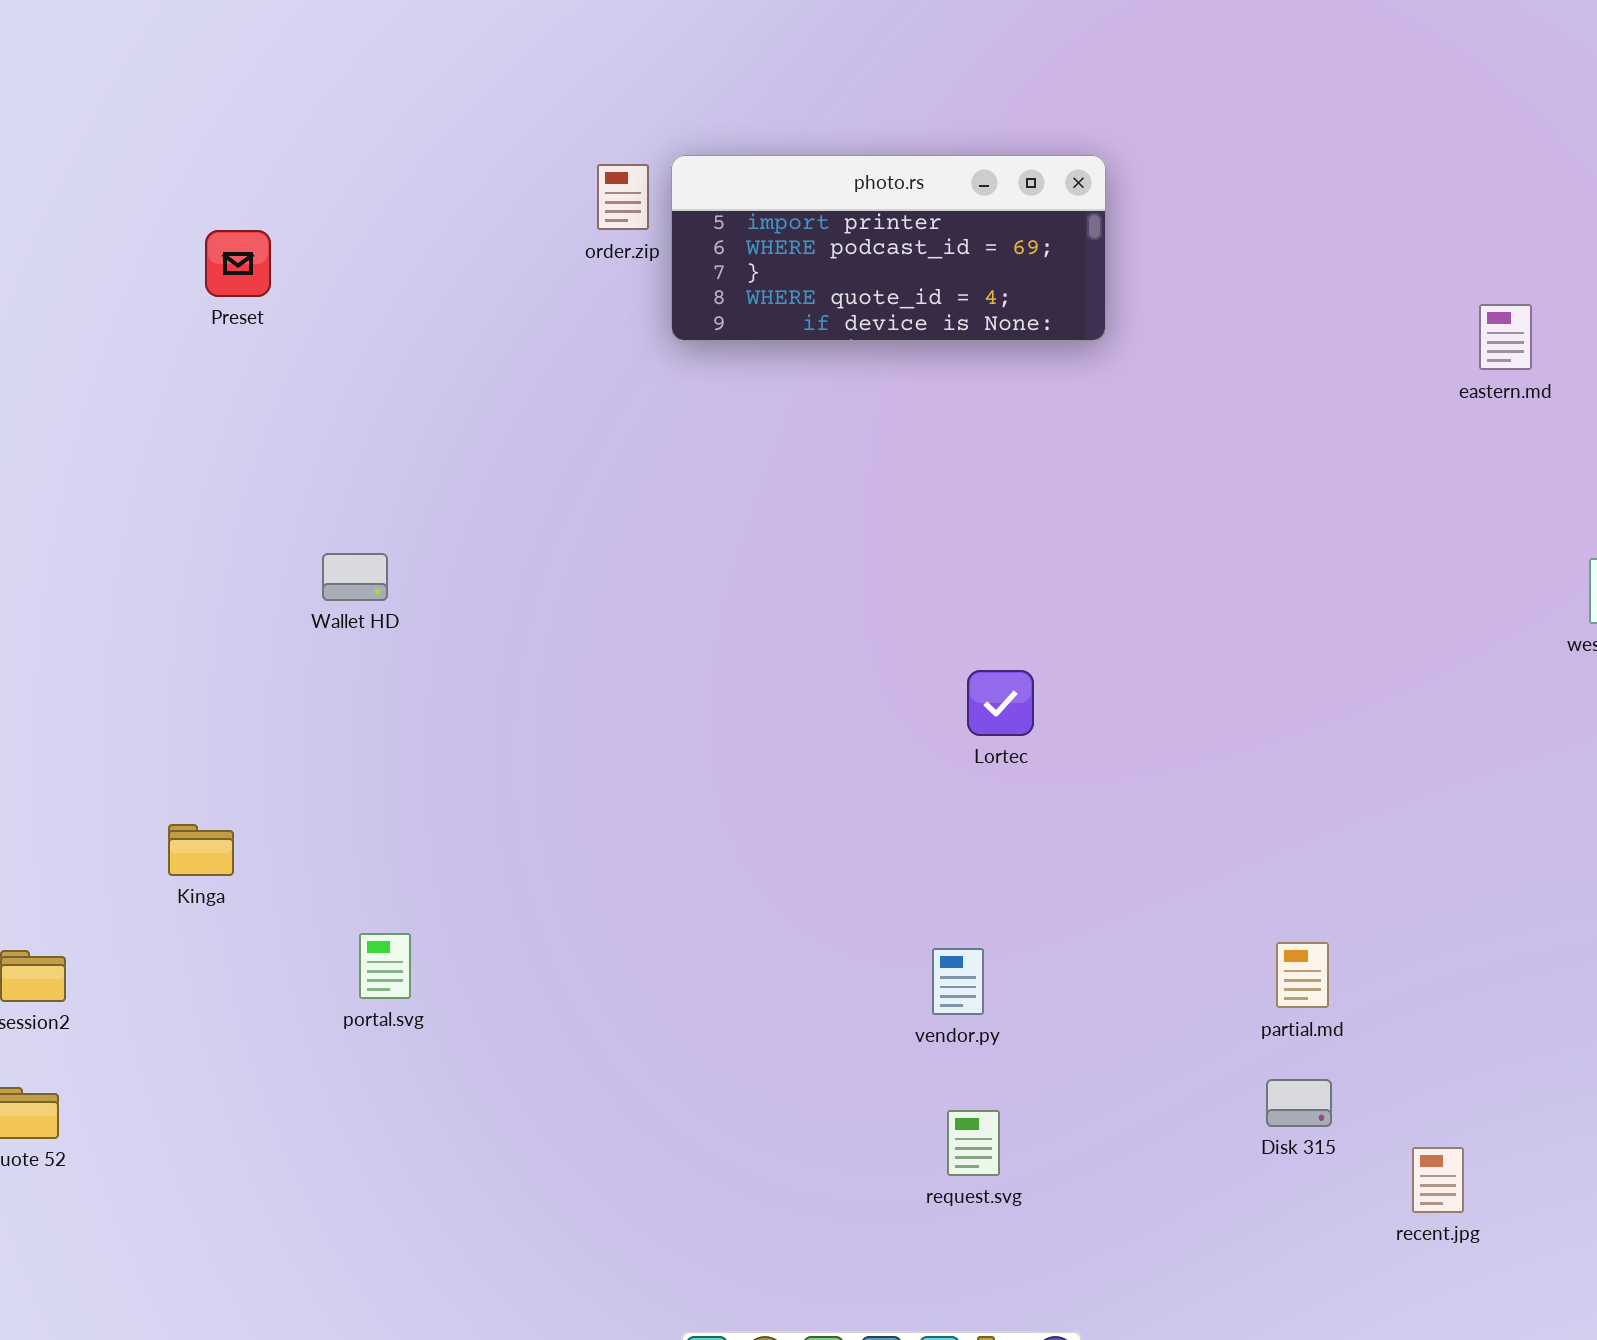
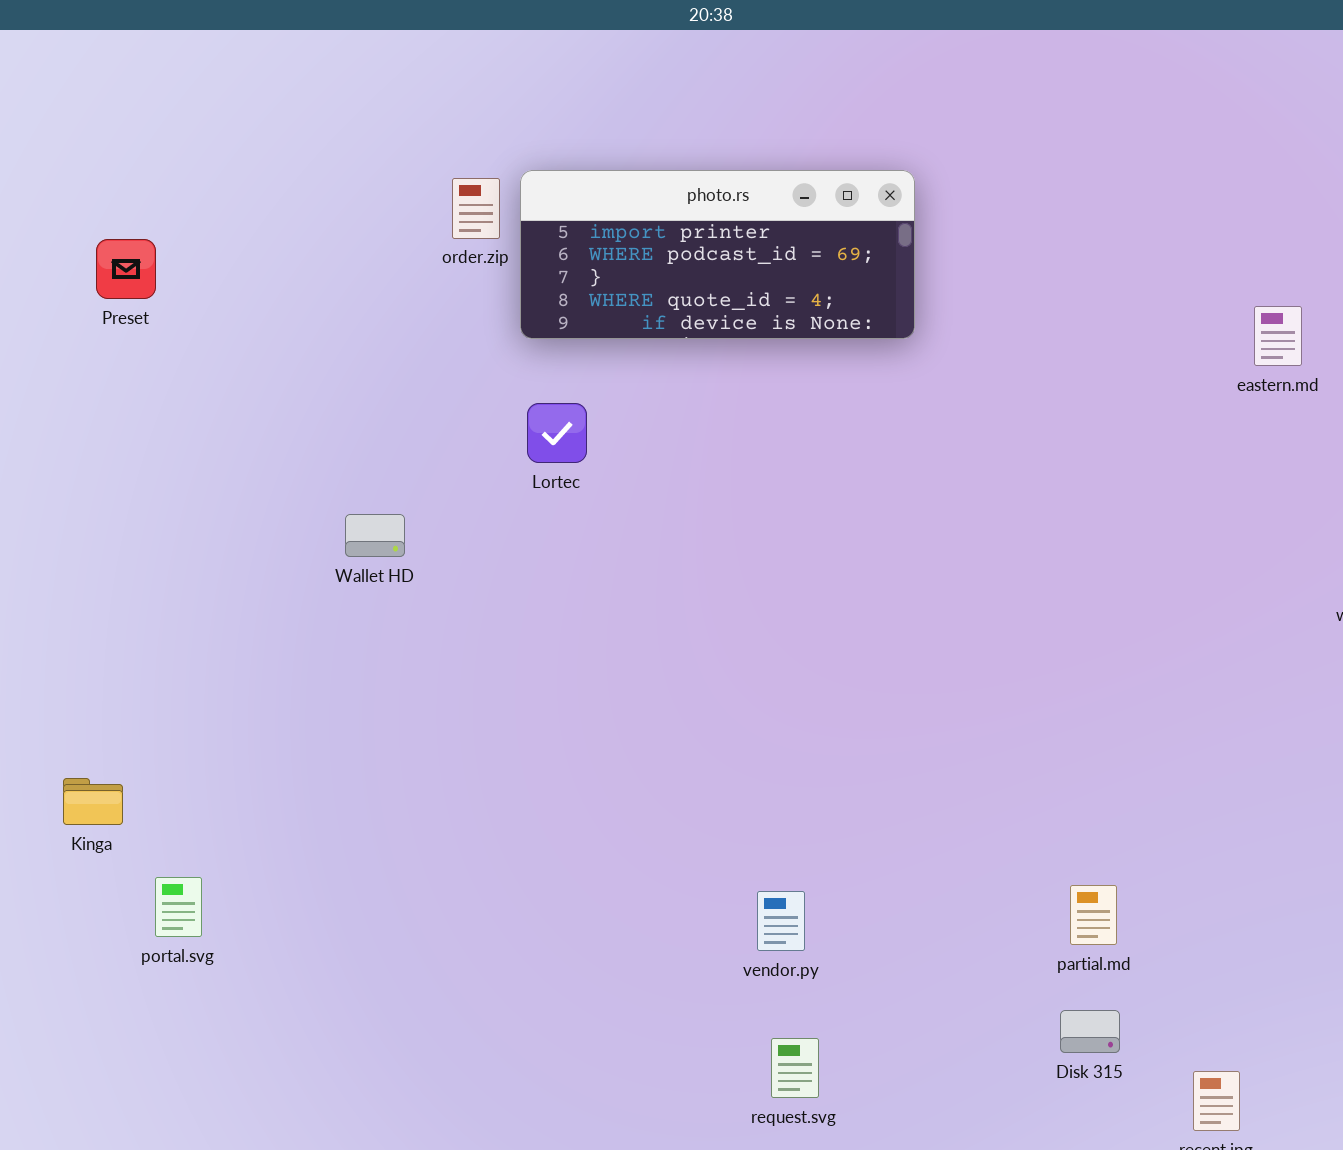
Wallet HD: [322,553,388,601] -> [345,514,405,557], moved
Lortec: [967,670,1034,736] -> [527,403,587,463], moved
portal.svg: [359,933,411,999] -> [155,877,202,937], moved

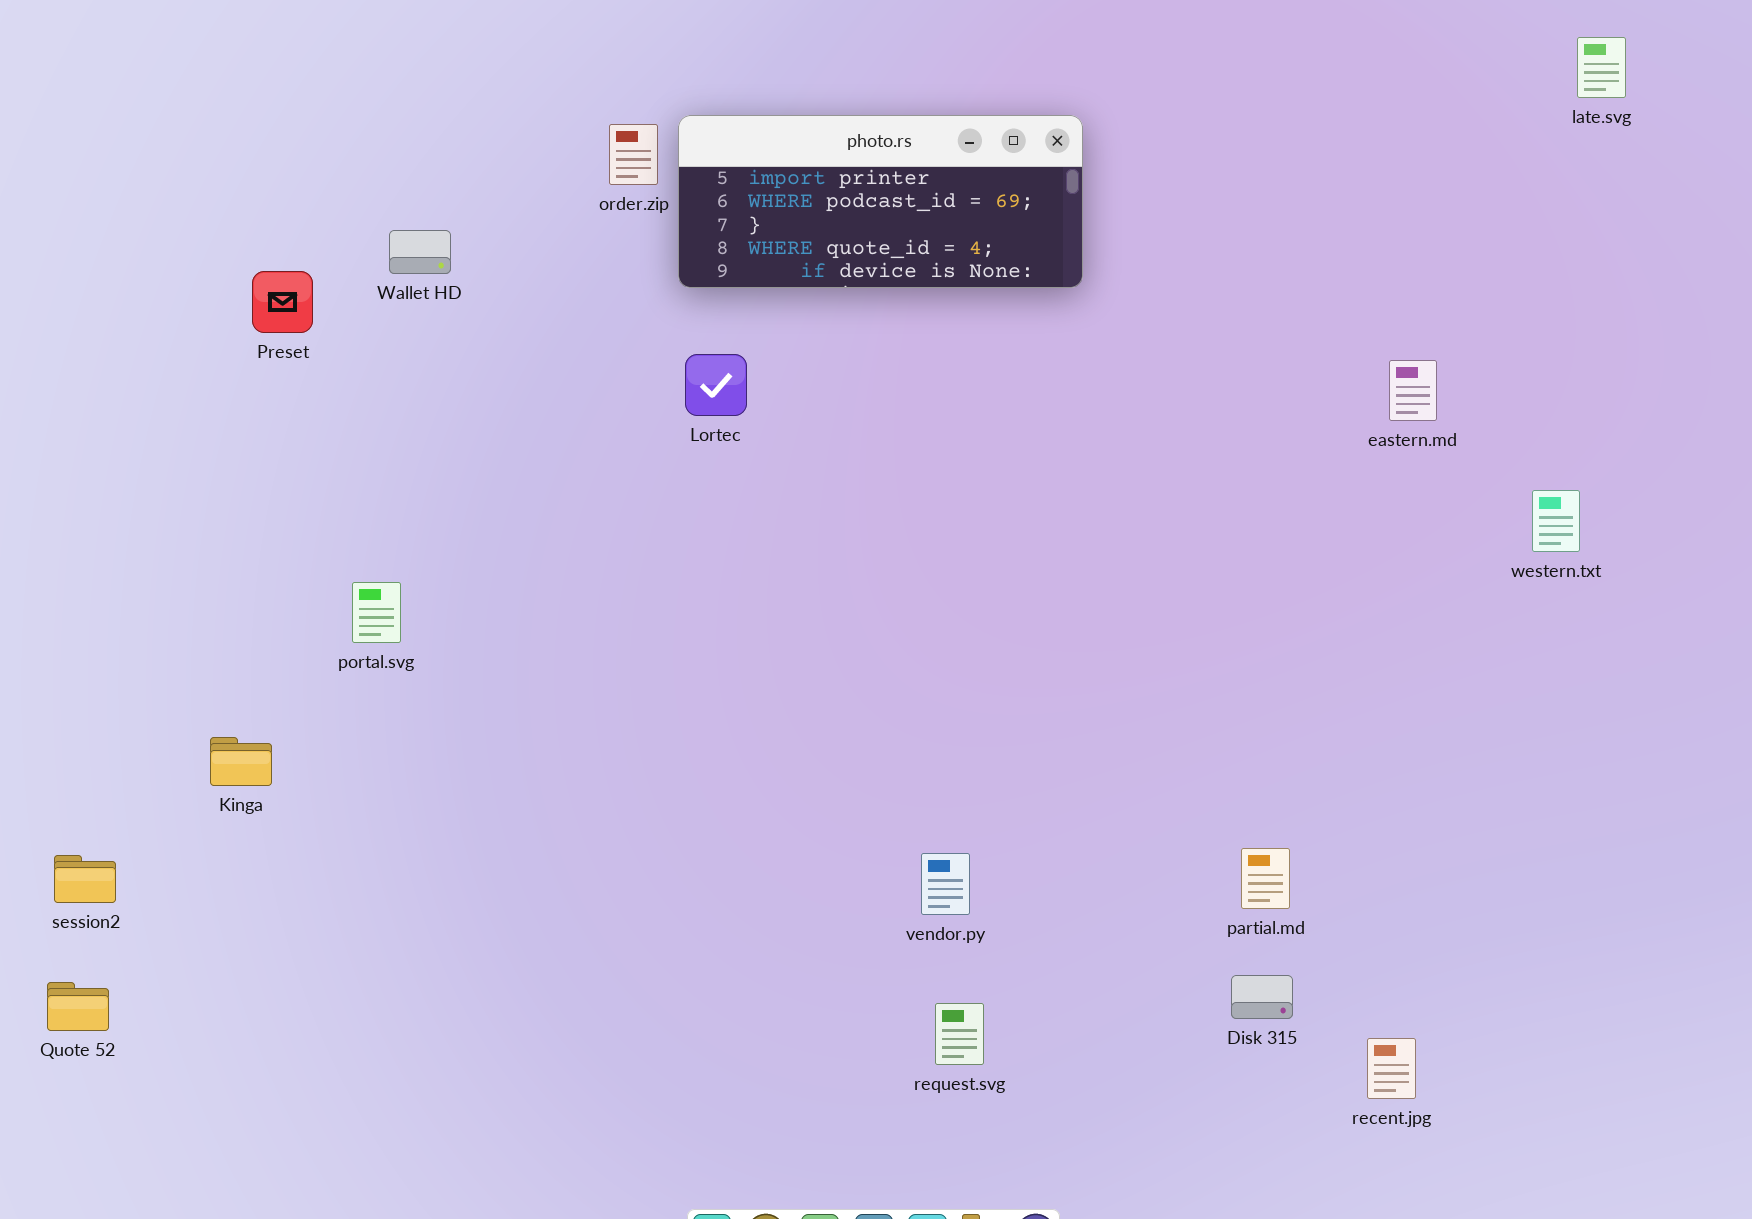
Preset: [96,239,156,299] -> [252,271,313,333], moved
eastern.md: [1254,306,1302,366] -> [1389,360,1437,421], moved
Wallet HD: [345,514,405,557] -> [389,230,451,274], moved
portal.svg: [155,877,202,937] -> [352,582,401,643], moved

